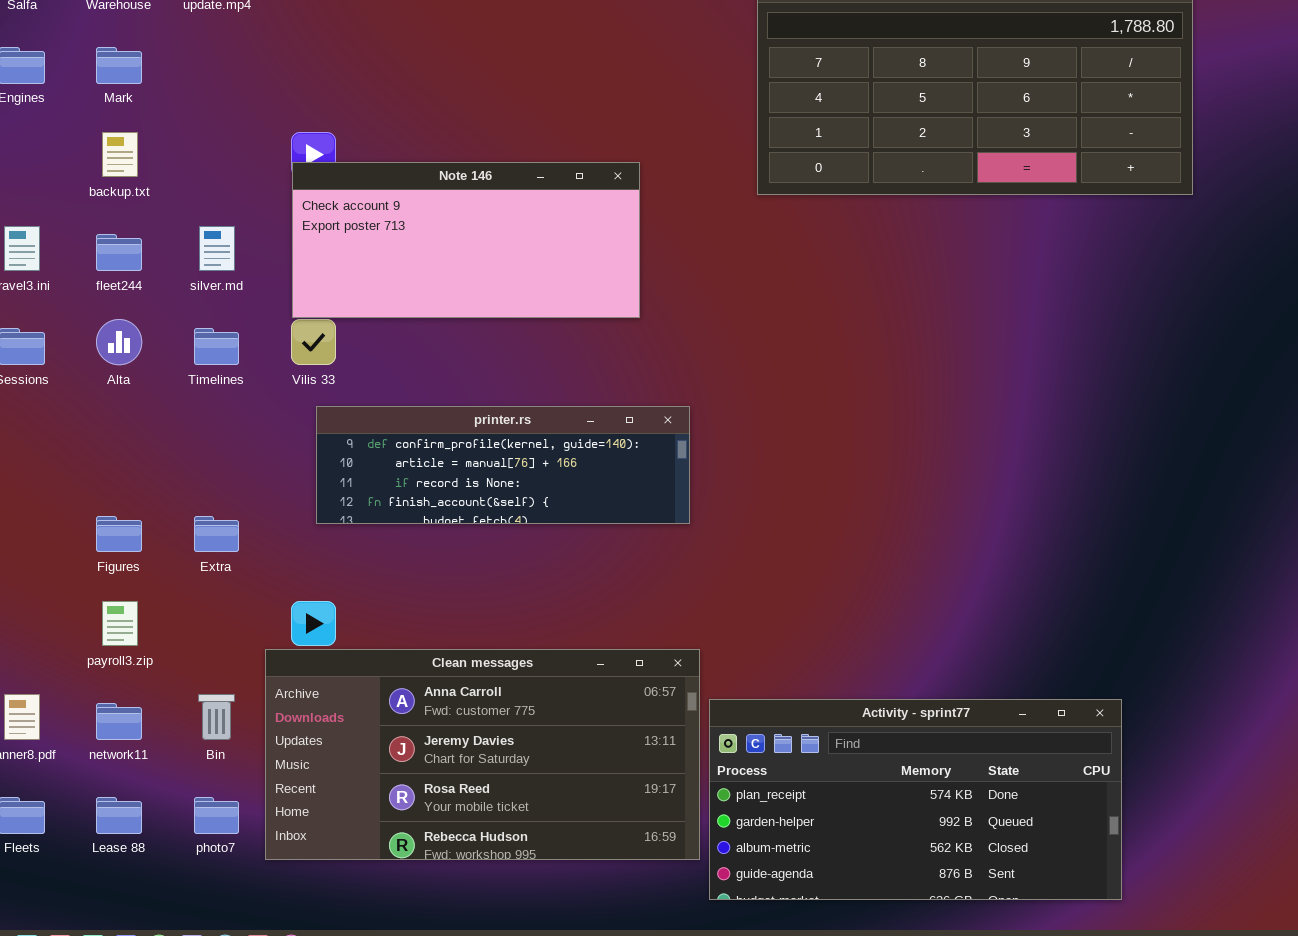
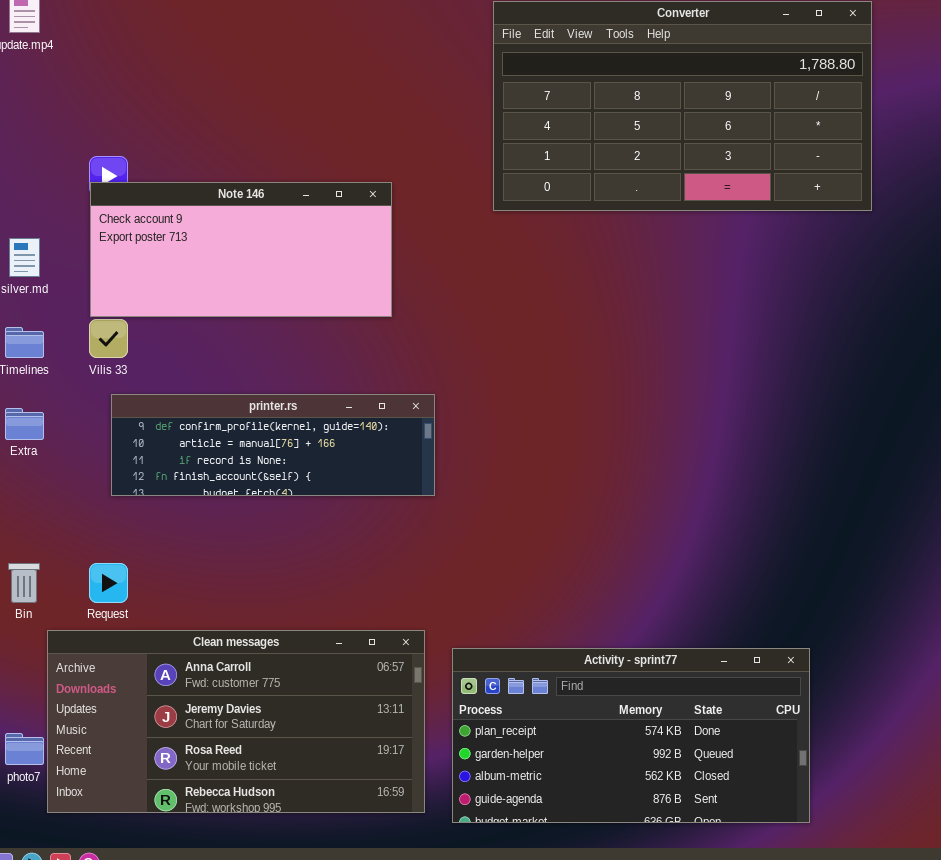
Extra: [194,516,239,552] -> [5,408,44,440], moved
Clean messages: [265,649,700,860] -> [47,630,425,813], moved
Bin: [198,694,235,740] -> [8,563,40,603], moved

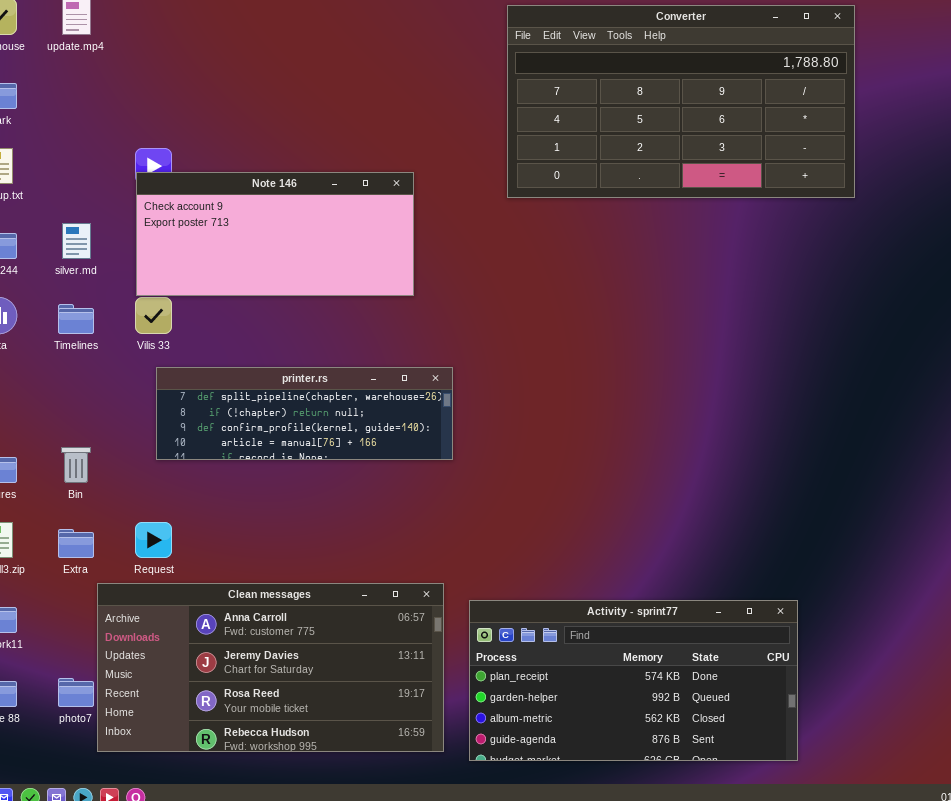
printer.rs: [111,394,435,496] -> [156,367,453,460], scrolled up 2 rows
Extra: [5,408,44,440] -> [58,529,94,558], moved
Bin: [8,563,40,603] -> [61,447,91,483], moved

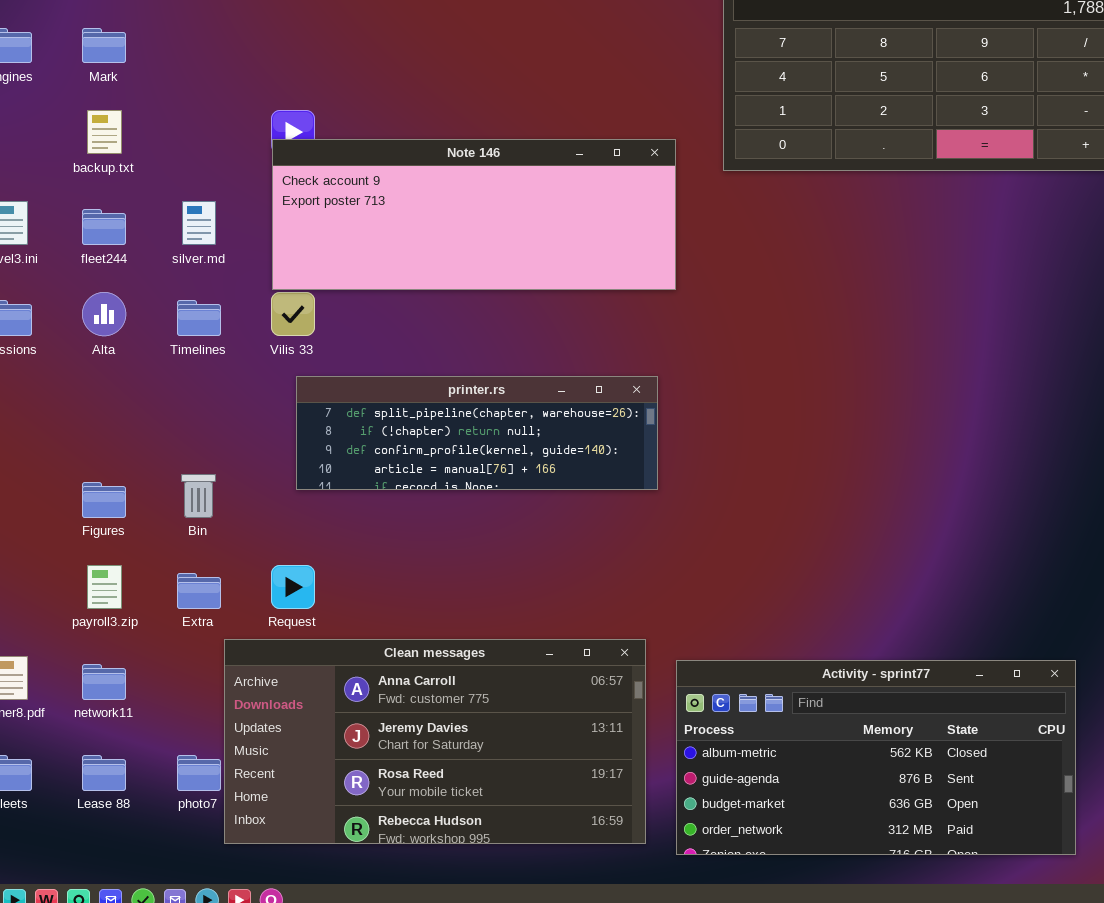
Note 146: [136,172,414,296] -> [272,139,676,290], resized
Activity - sprint77: [469,600,798,761] -> [676,660,1076,855], scrolled down 2 rows

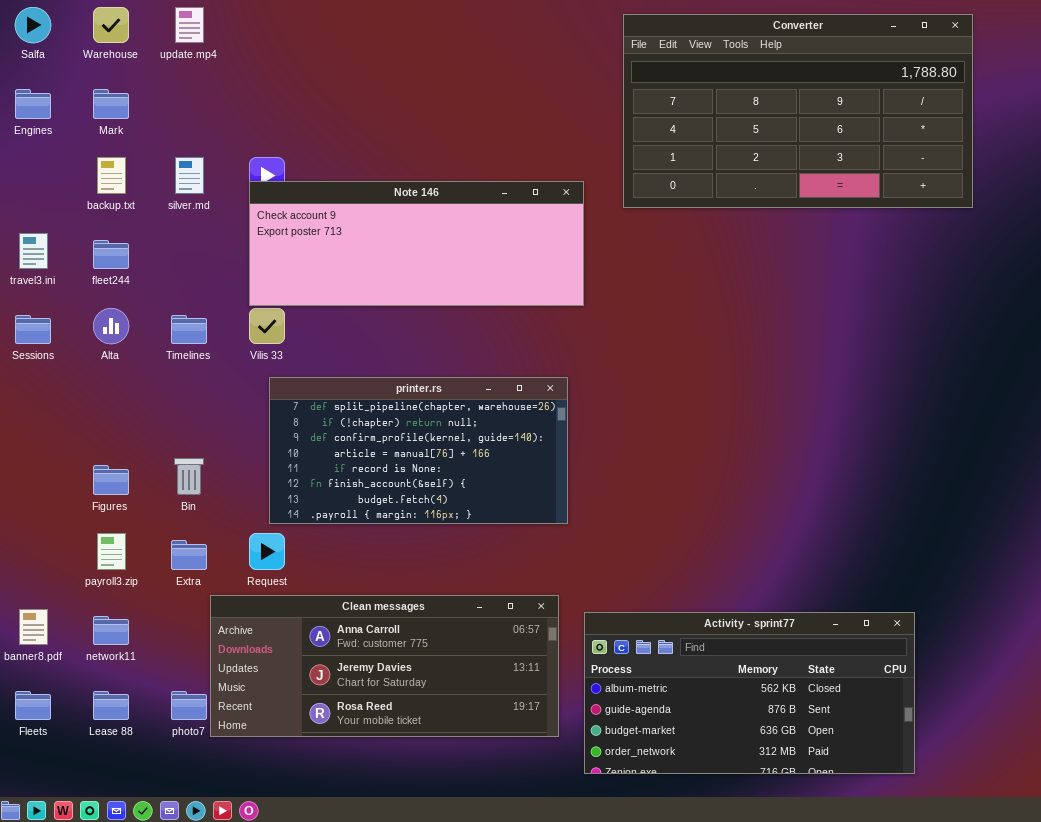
silver.md: [182,201,216,245] -> [175,157,204,194], moved
printer.rs: [296,376,658,490] -> [269,377,568,524], resized
Clean messages: [224,639,646,844] -> [210,595,559,737], resized

